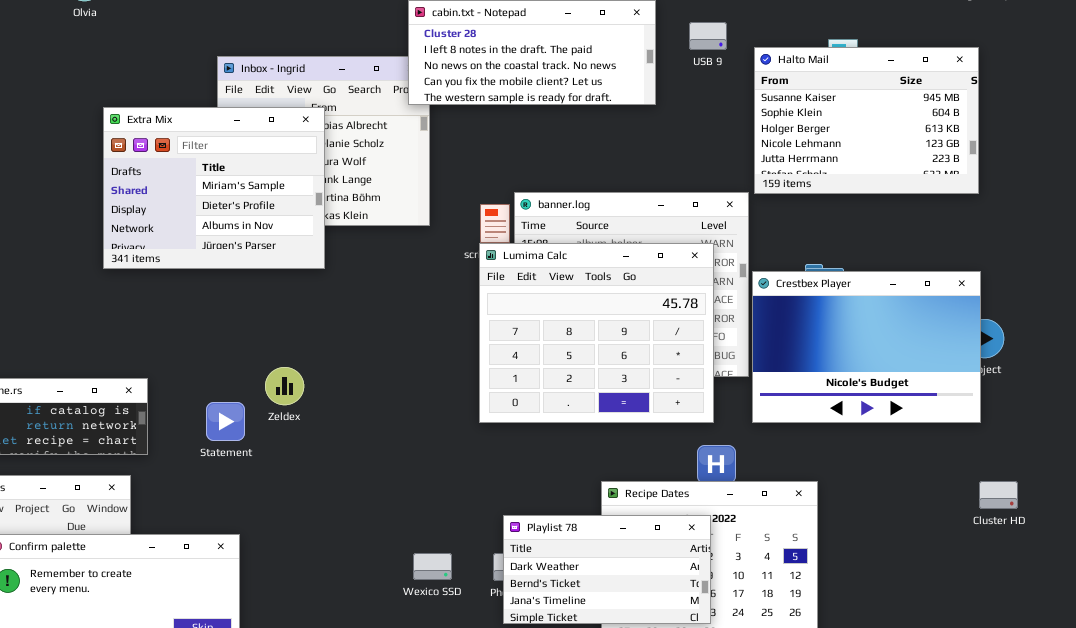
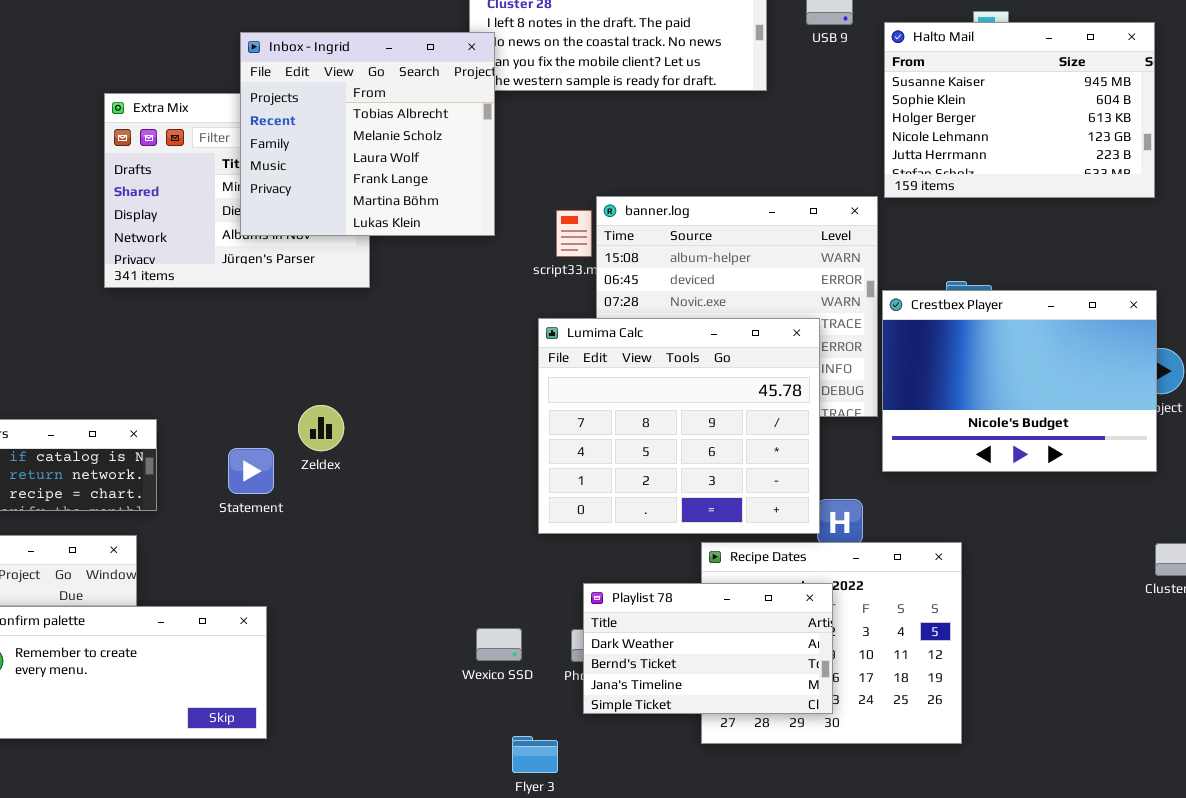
Inbox - Ingrid: [217,56,430,226] -> [240,32,495,236], raised
Lumima Calc: [479,243,714,423] -> [538,318,820,534], moved

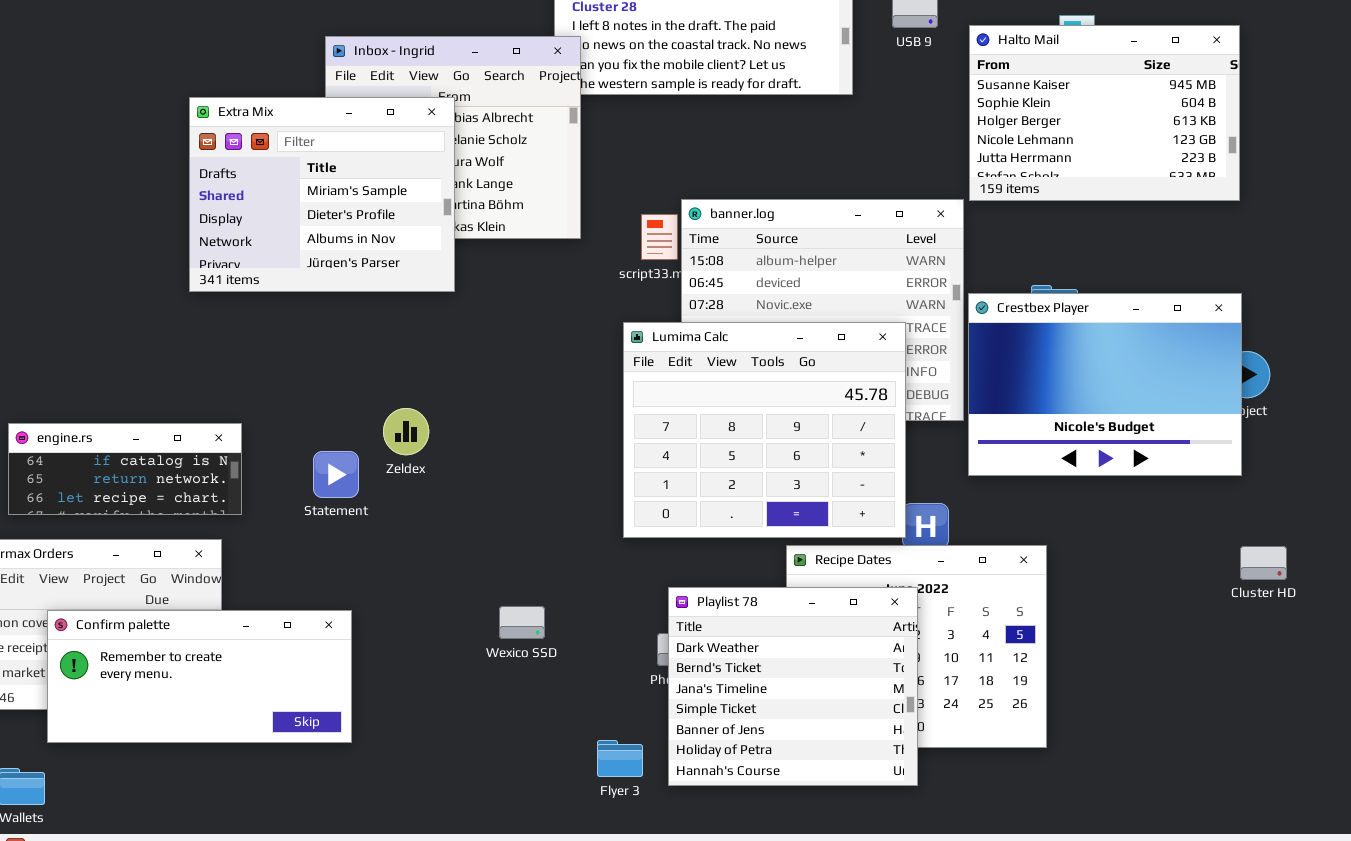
Extra Mix: [104,93,370,288] -> [189,97,455,292], raised
Playlist 78: [583,583,833,714] -> [668,587,918,786], resized
Wexico SSD: [476,628,522,661] -> [499,606,545,639], moved

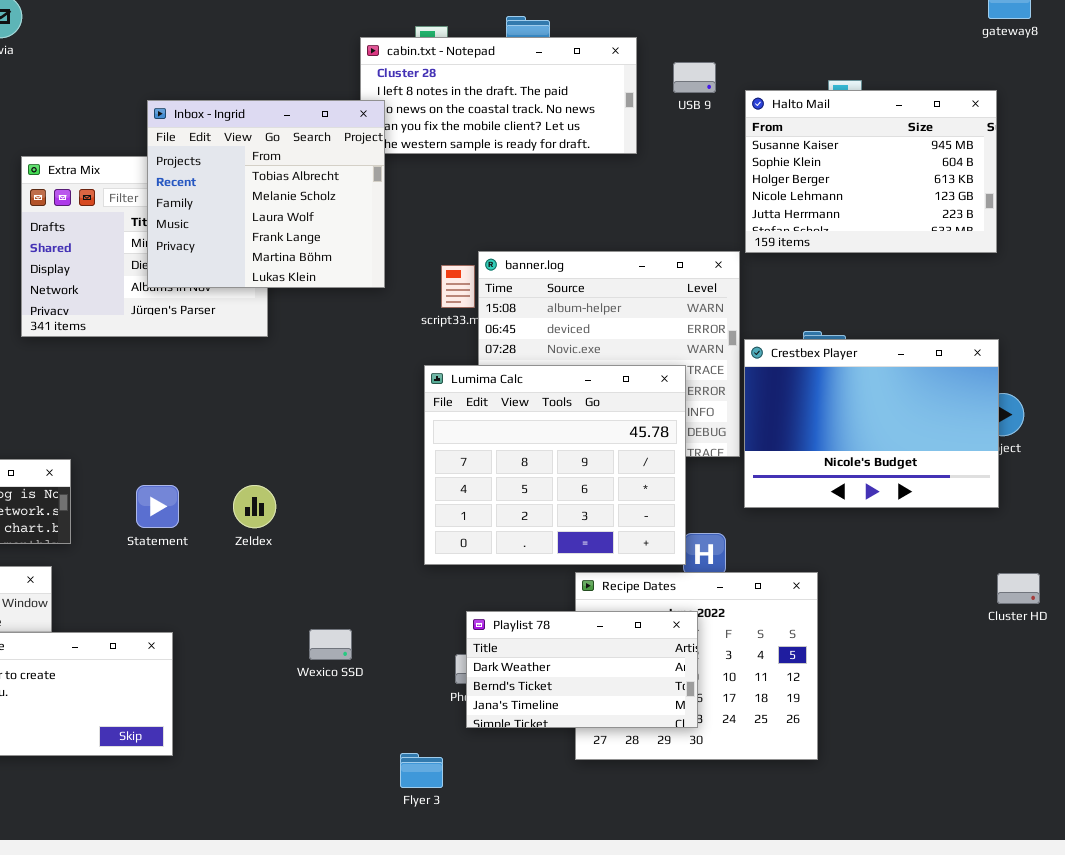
Inbox - Ingrid: [325,36,581,239] -> [147,100,385,288], raised
Zeldex: [383,408,429,455] -> [233,485,276,528], moved
Playlist 78: [668,587,918,786] -> [466,611,698,728], resized

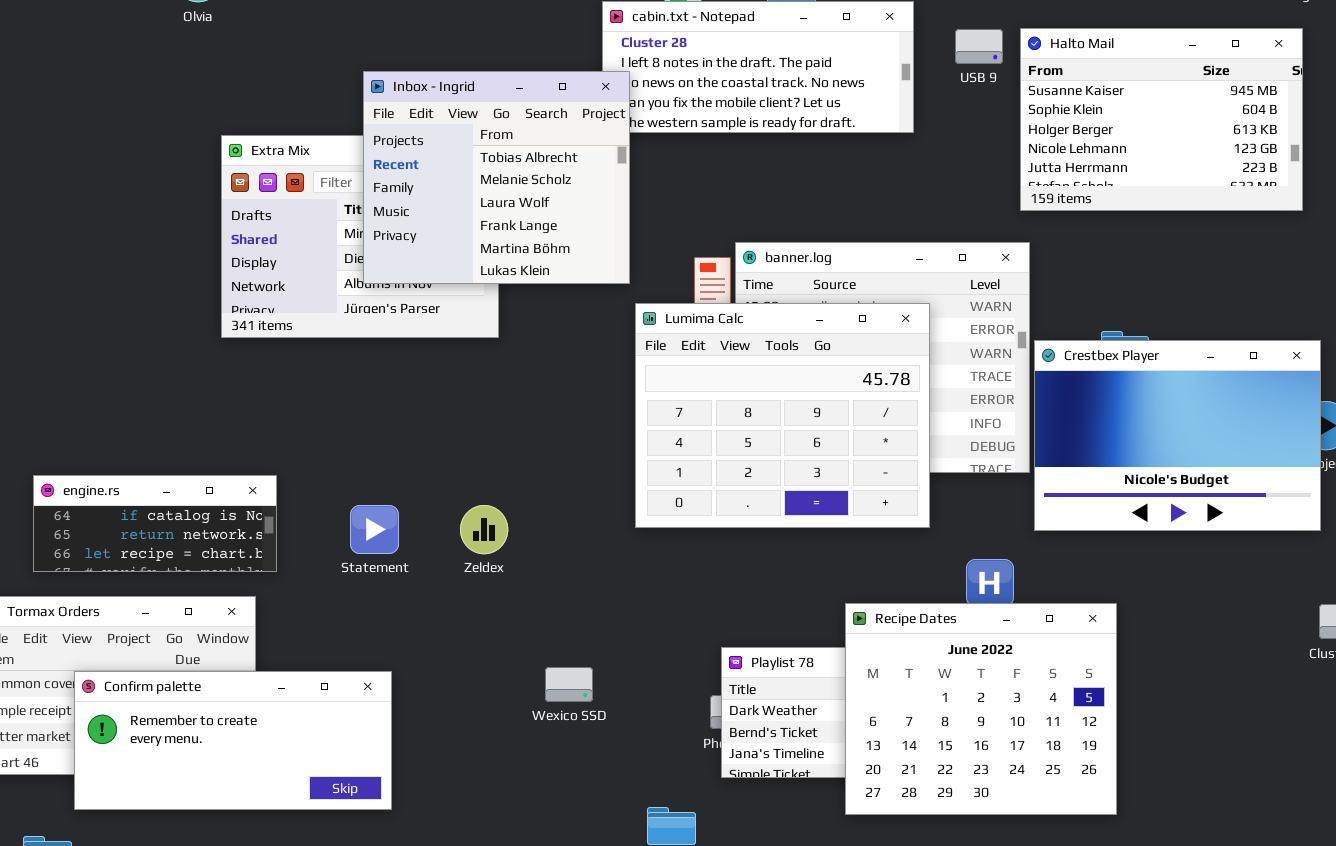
Halto Mail: [745,90,997,253] -> [1020,28,1303,211], moved
Lumima Calc: [424,365,686,565] -> [635,303,930,528], moved
Recipe Dates: [575,572,818,760] -> [845,603,1117,815], raised

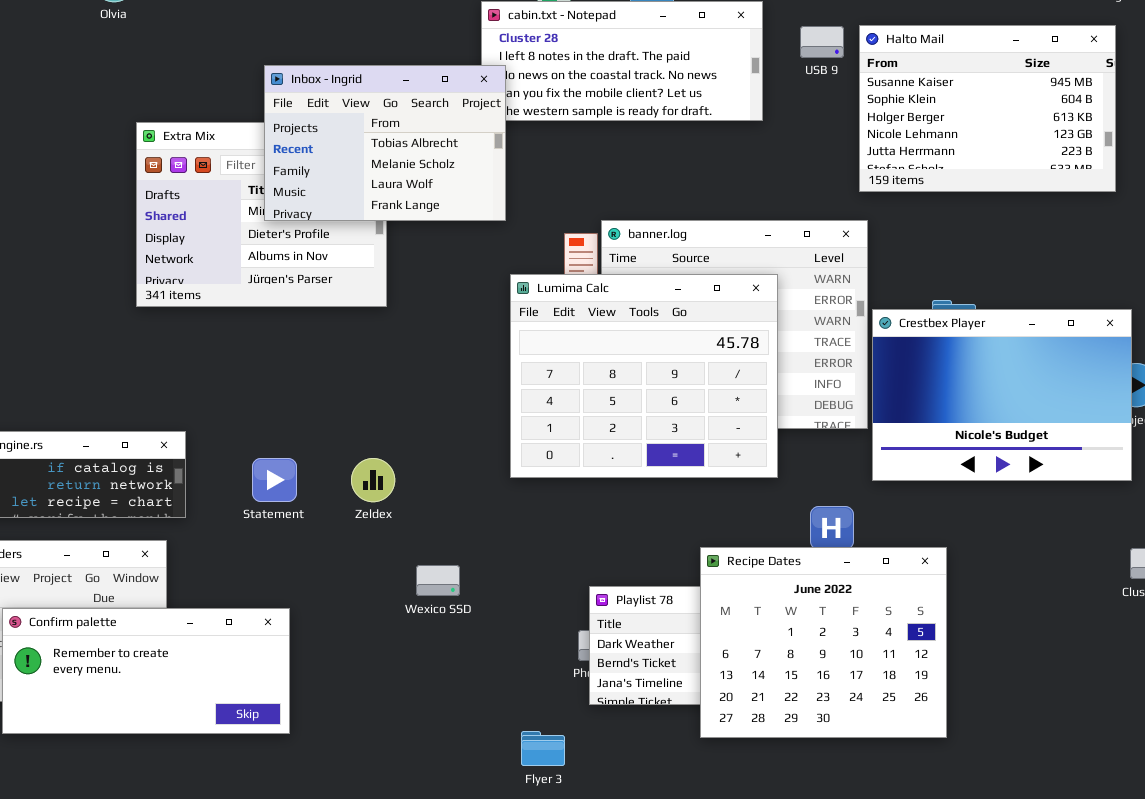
Inbox - Ingrid: [363,71,630,284] -> [264,65,506,221], resized
Wexico SSD: [545,667,593,702] -> [416,565,460,596], moved

